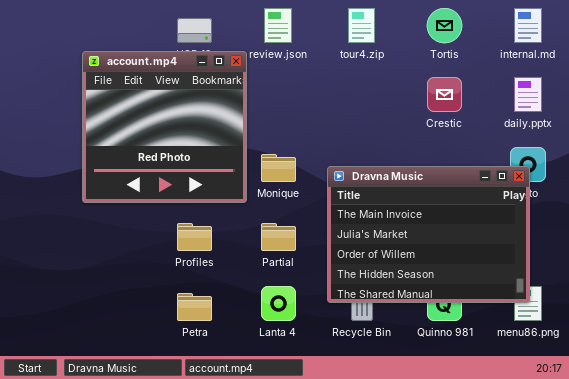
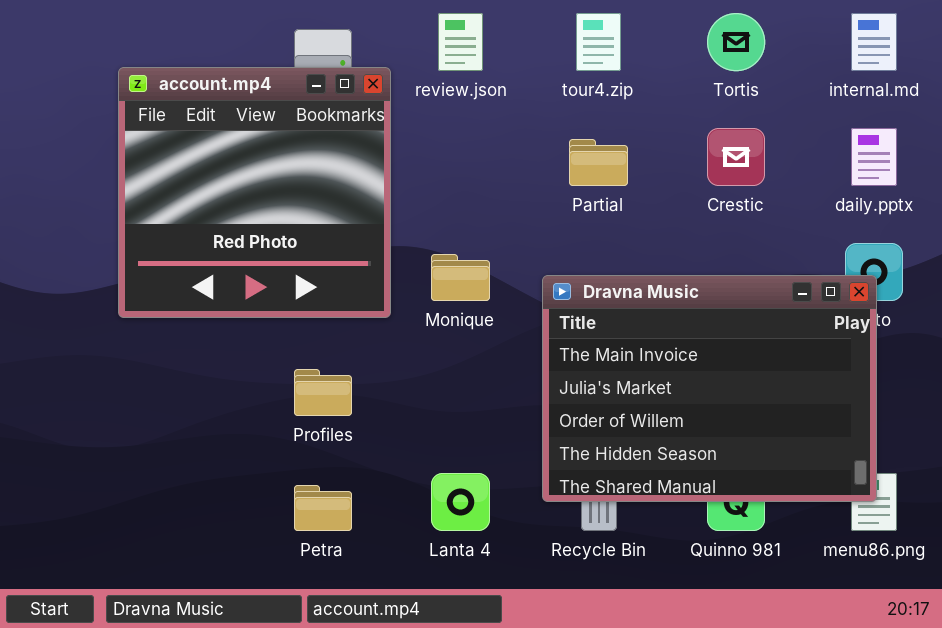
account.mp4: [82,51,247,203] -> [118,67,391,318], moved
Partial: [261,223,296,251] -> [569,139,628,186], moved

